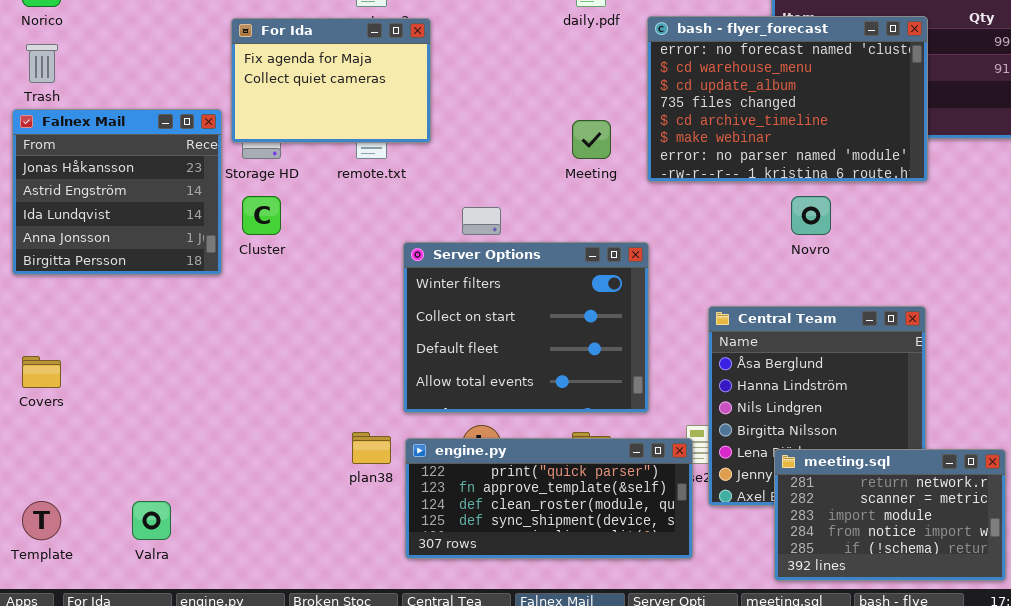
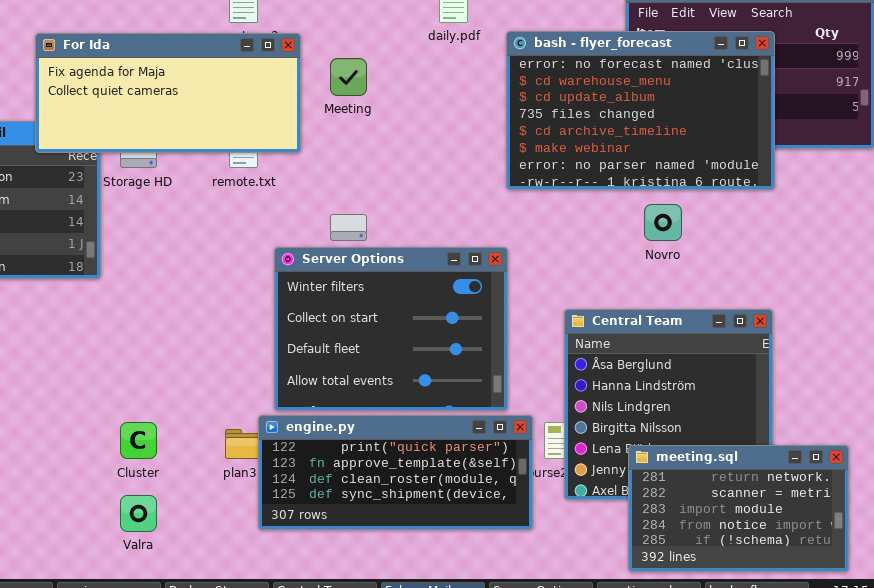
For Ida: [231,18,431,143] -> [35,33,301,153], resized
Meeting: [572,120,611,159] -> [330,58,367,96], moved
Cluster: [242,196,281,235] -> [120,422,157,459], moved
engine.py: [405,438,693,559] -> [258,415,533,530], moved
Valra: [132,501,171,540] -> [120,495,157,532], moved

